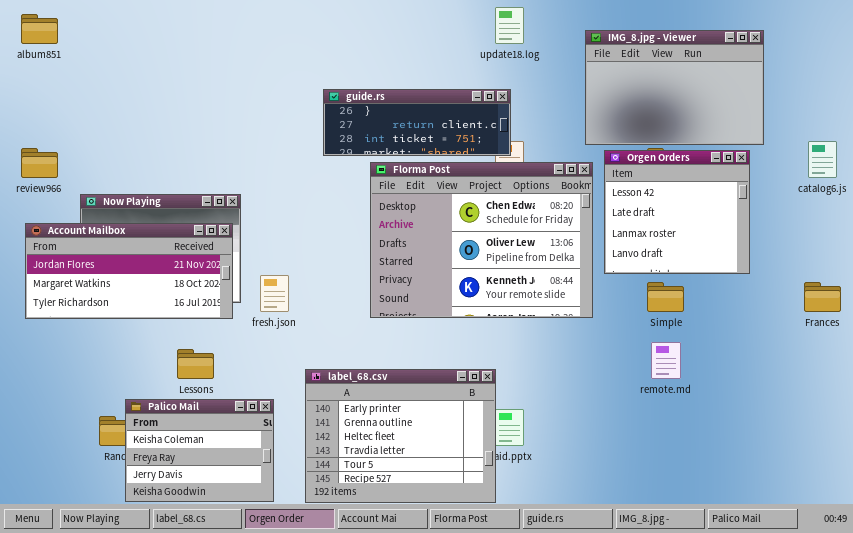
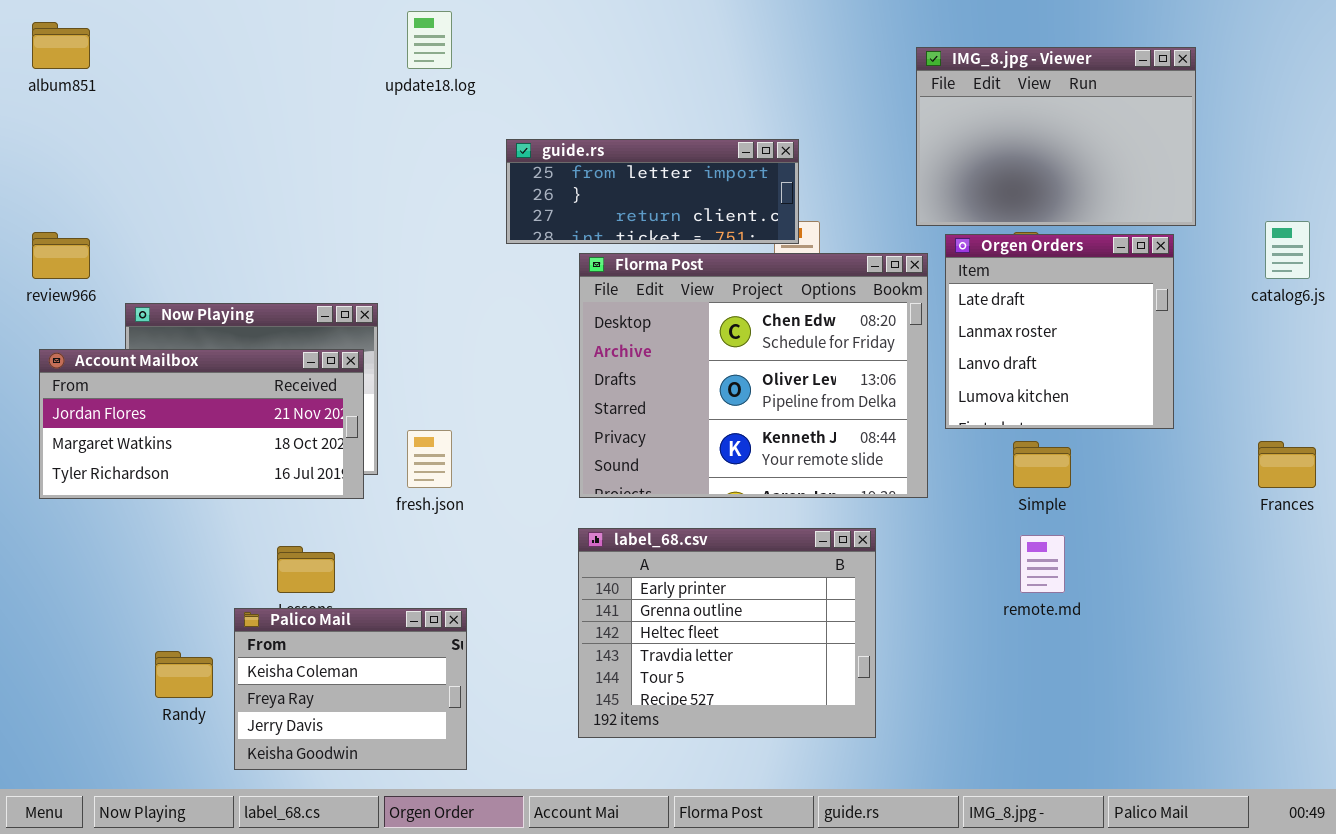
update18.log: [495,7,524,44] -> [407,11,452,69], moved
guide.rs: [323,89,511,156] -> [506,139,799,244], scrolled up 1 row
Orgen Orders: [604,150,750,274] -> [945,234,1174,429], scrolled down 1 row
label_68.csv: [305,369,496,503] -> [578,528,876,738], moved
Palico Mail: [125,399,274,502] -> [234,608,467,770], moved

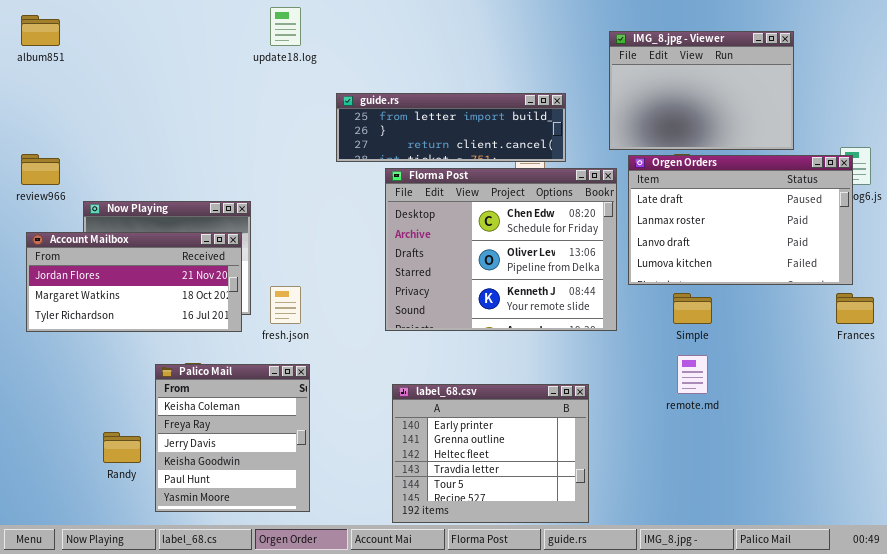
guide.rs: [506,139,799,244] -> [336,93,566,162], resized
Orgen Orders: [945,234,1174,429] -> [628,155,853,285], resized
label_68.csv: [578,528,876,738] -> [392,384,589,523], moved
Palico Mail: [234,608,467,770] -> [155,364,310,512], resized

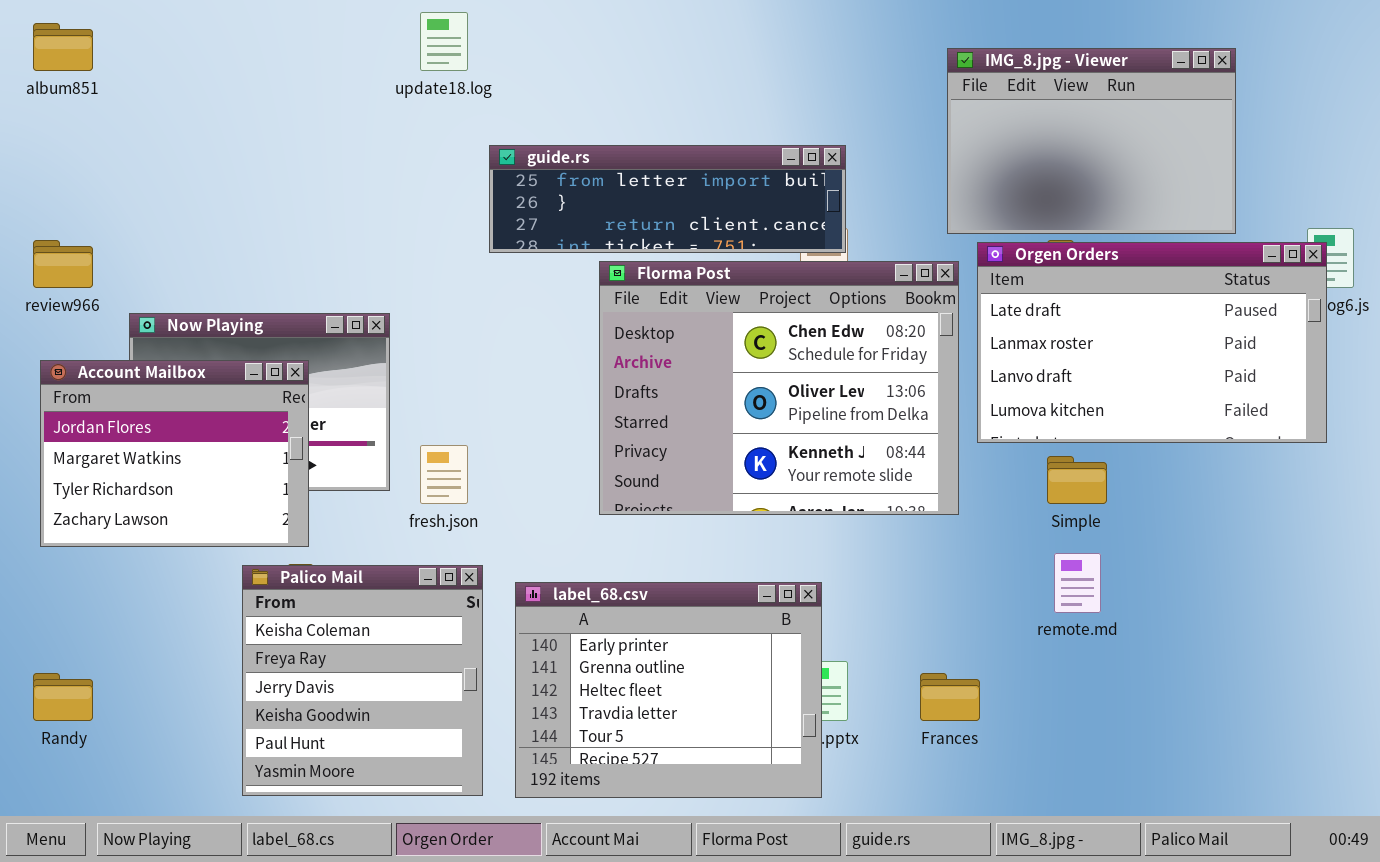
guide.rs: [336,93,566,162] -> [489,145,846,253], moved
Account Mailbox: [26,232,242,332] -> [40,360,309,547], resized
Frances: [836,293,874,324] -> [920,673,980,721], moved
label_68.csv: [392,384,589,523] -> [515,582,822,798], moved
Randy: [103,432,141,463] -> [33,673,93,721], moved

